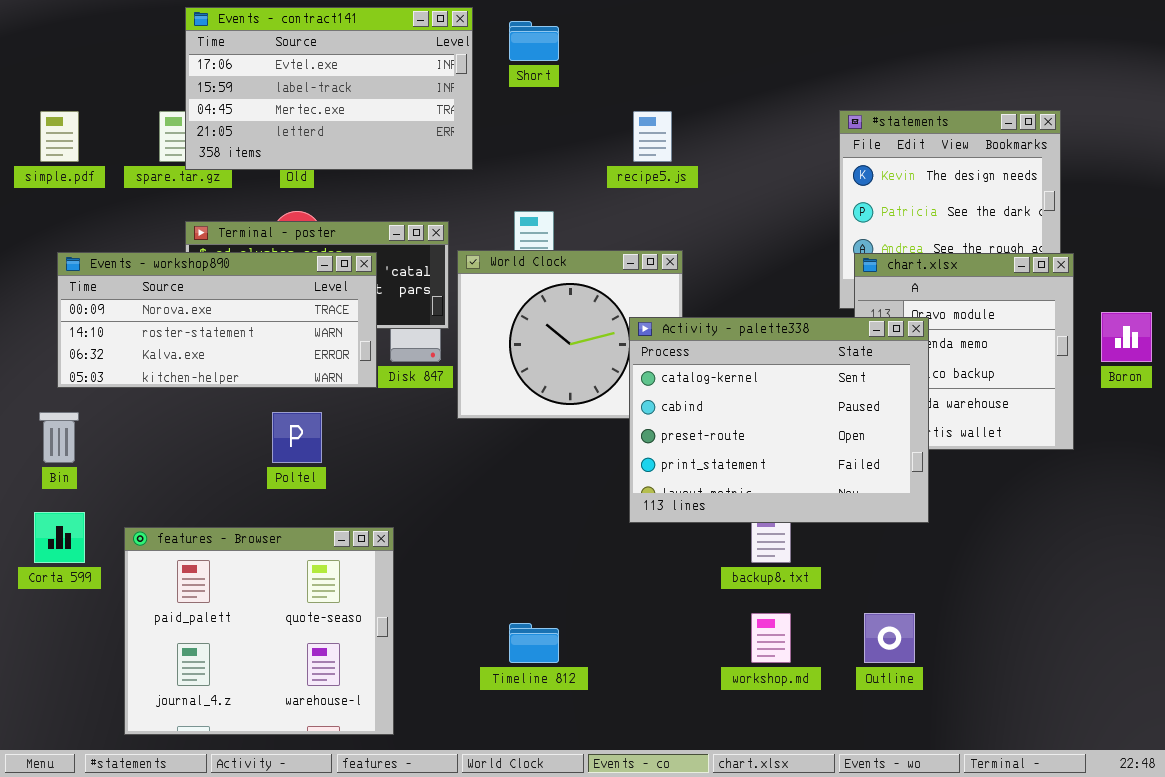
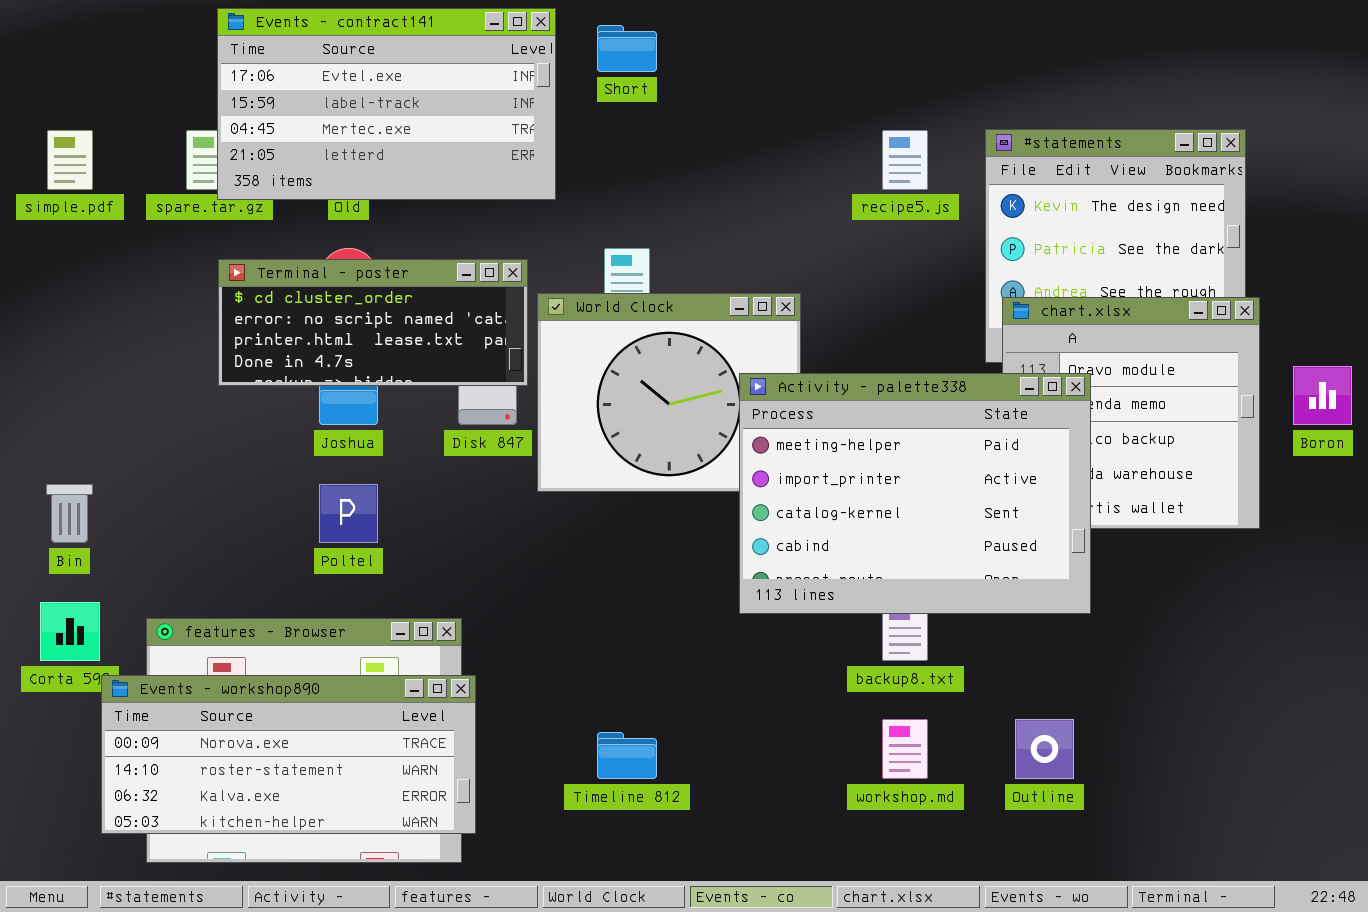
recipe5.js: [633,111,672,162] -> [882,130,928,190], moved
Events - workshop890: [57,252,377,388] -> [101,675,476,834], moved
Activity - palette338: [629,317,929,523] -> [739,373,1091,614], scrolled up 2 rows

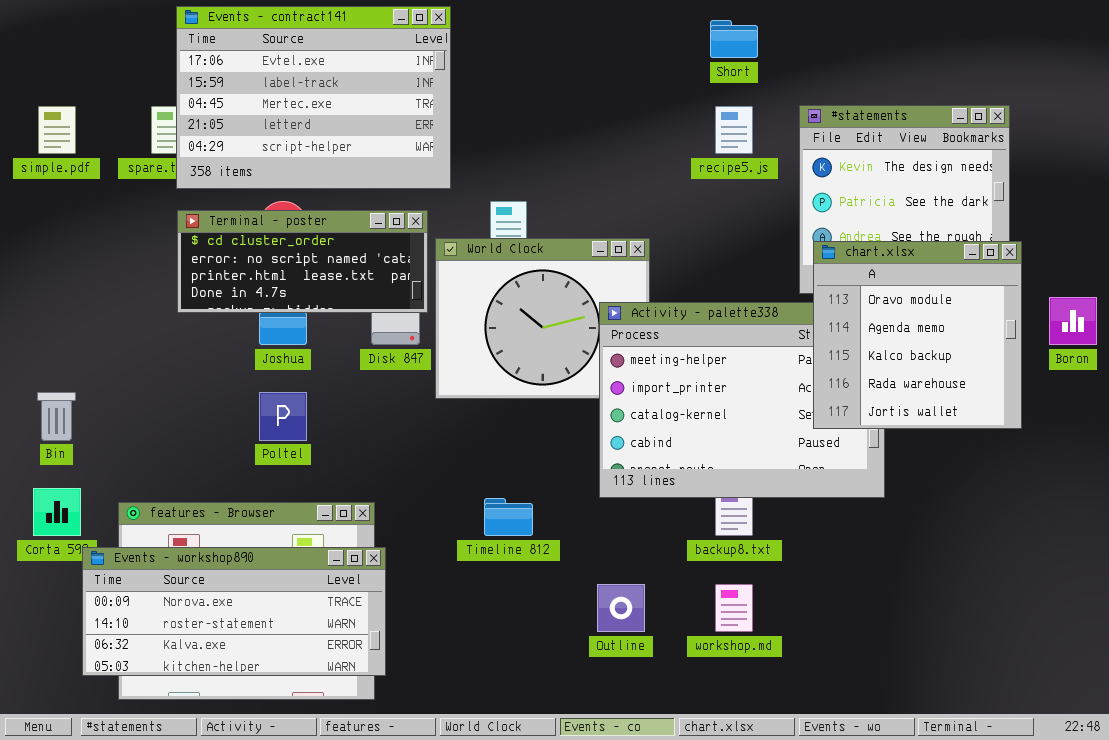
Events - contract141: [217,8,556,200] -> [176,6,451,189], resized
Short: [597,25,657,72] -> [710,20,758,58], moved
chart.xlsx: [1002,297,1260,529] -> [813,241,1022,429], raised
Outline: [1015,719,1074,779] -> [597,584,645,632], moved
Timeline 812: [597,732,657,779] -> [484,498,533,536], moved

